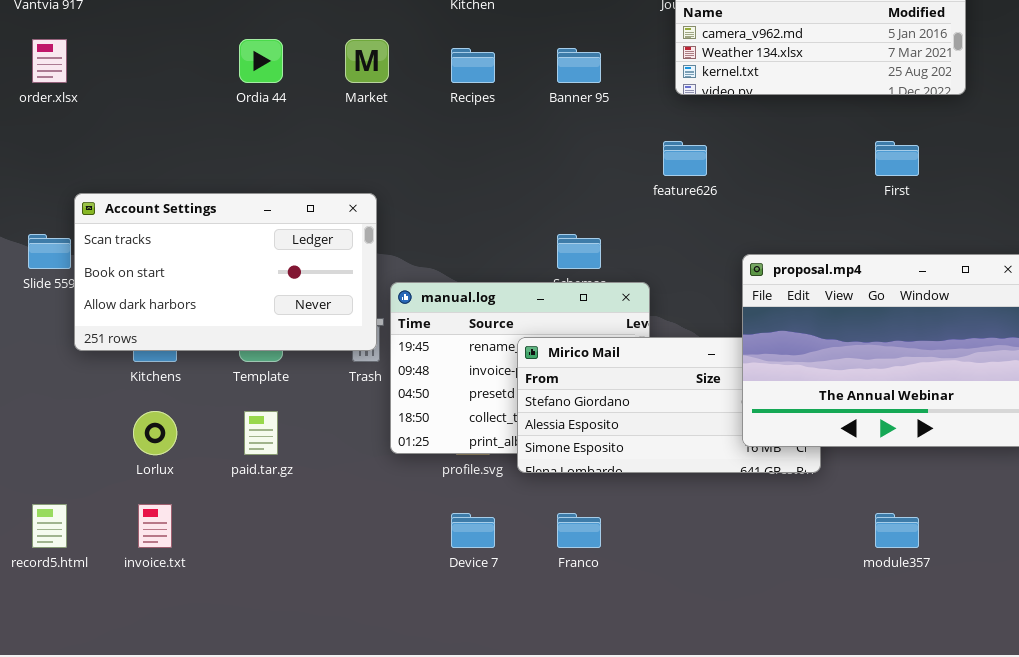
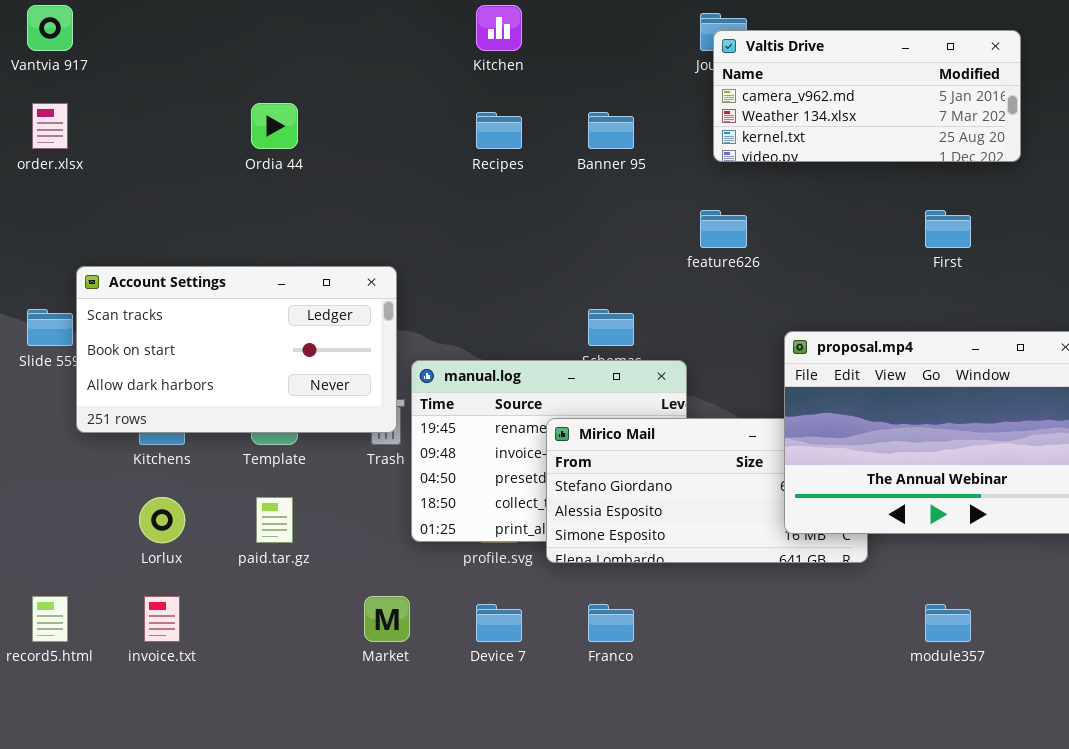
Market: [345,39,389,83] -> [364,596,410,642], moved

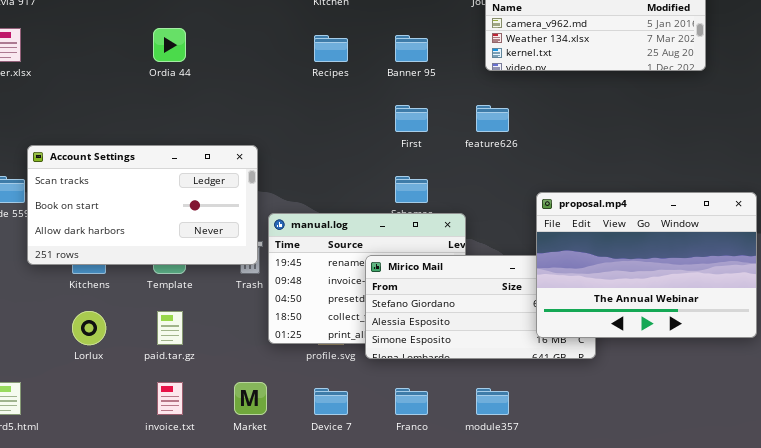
First: [925,210,971,248] -> [395,105,428,132], moved
invoice.txt: [144,596,180,642] -> [157,382,183,415], moved
module357: [925,604,971,642] -> [476,388,509,415], moved

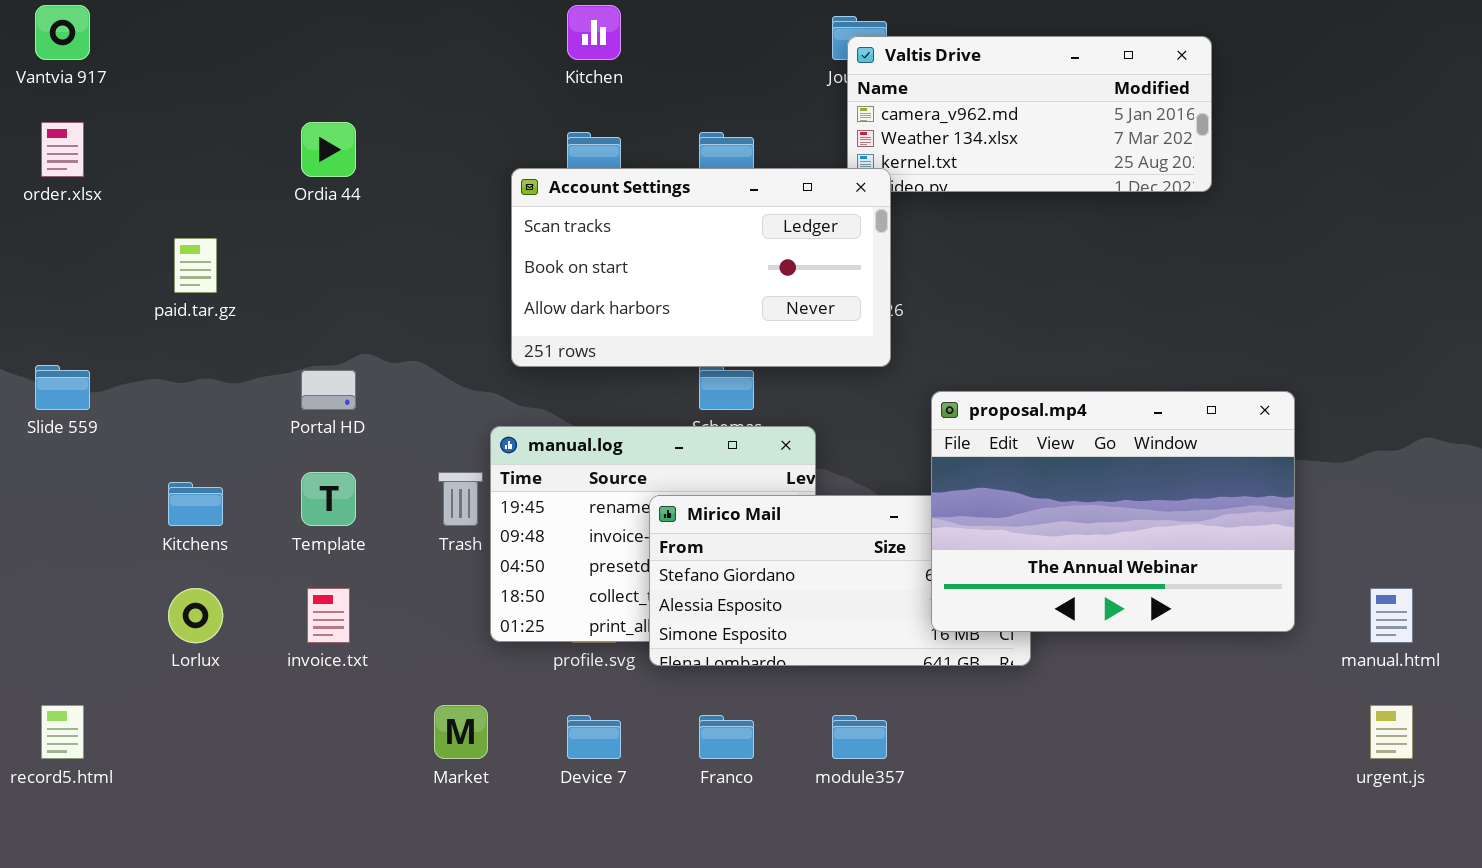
Account Settings: [27,145,258,265] -> [511,168,891,367], moved
paid.tar.gz: [157,311,183,345] -> [174,238,217,293], moved
invoice.txt: [157,382,183,415] -> [307,588,350,643], moved

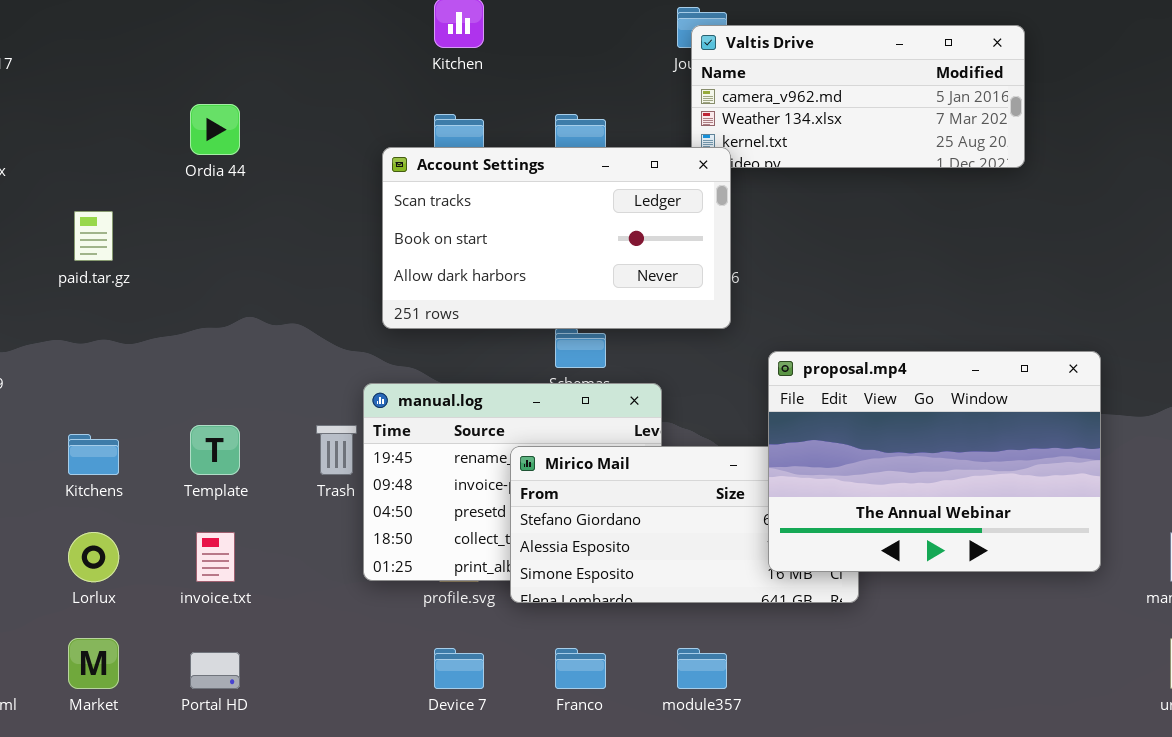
Portal HD: [301,370,356,410] -> [190,652,240,689], moved
Market: [434,705,488,759] -> [68,638,119,689], moved

